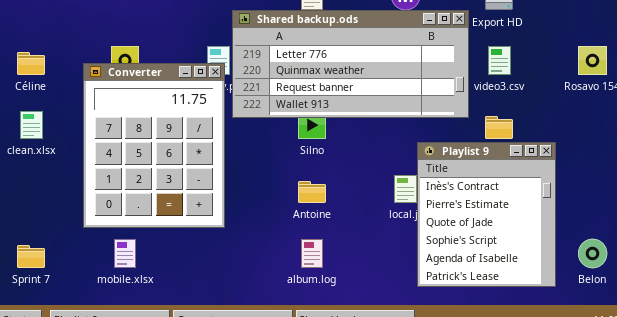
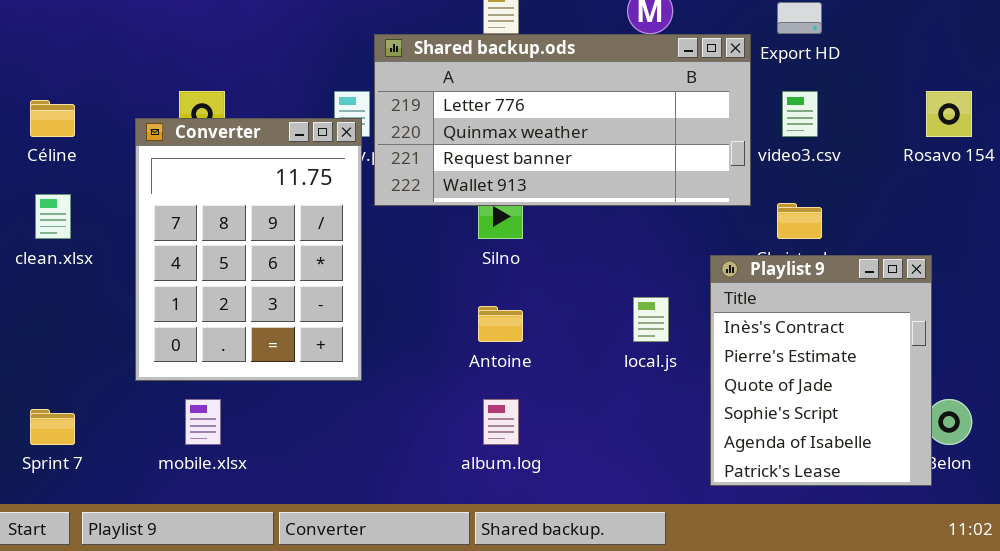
Playlist 9: [417,142,556,287] -> [710,255,932,486], moved

